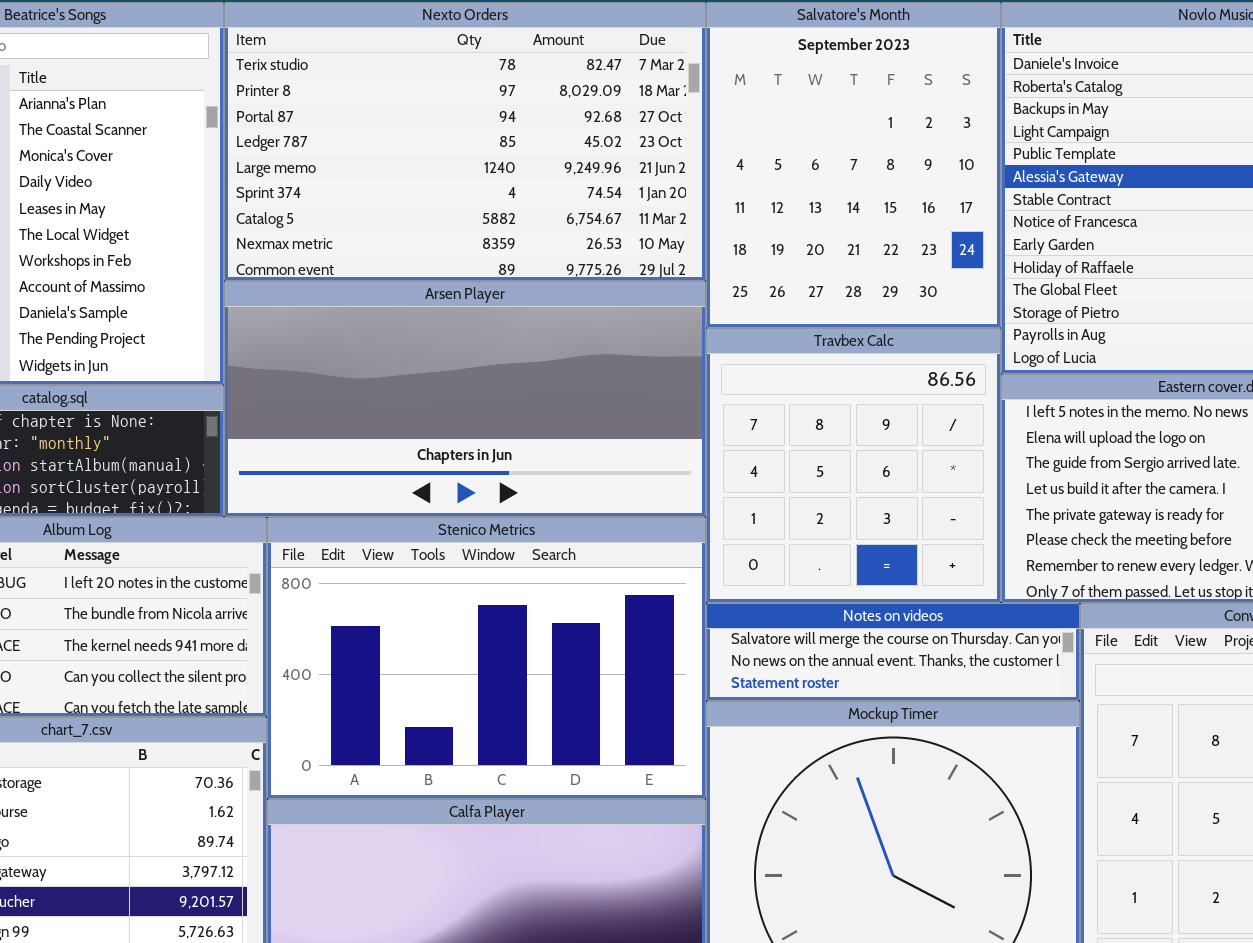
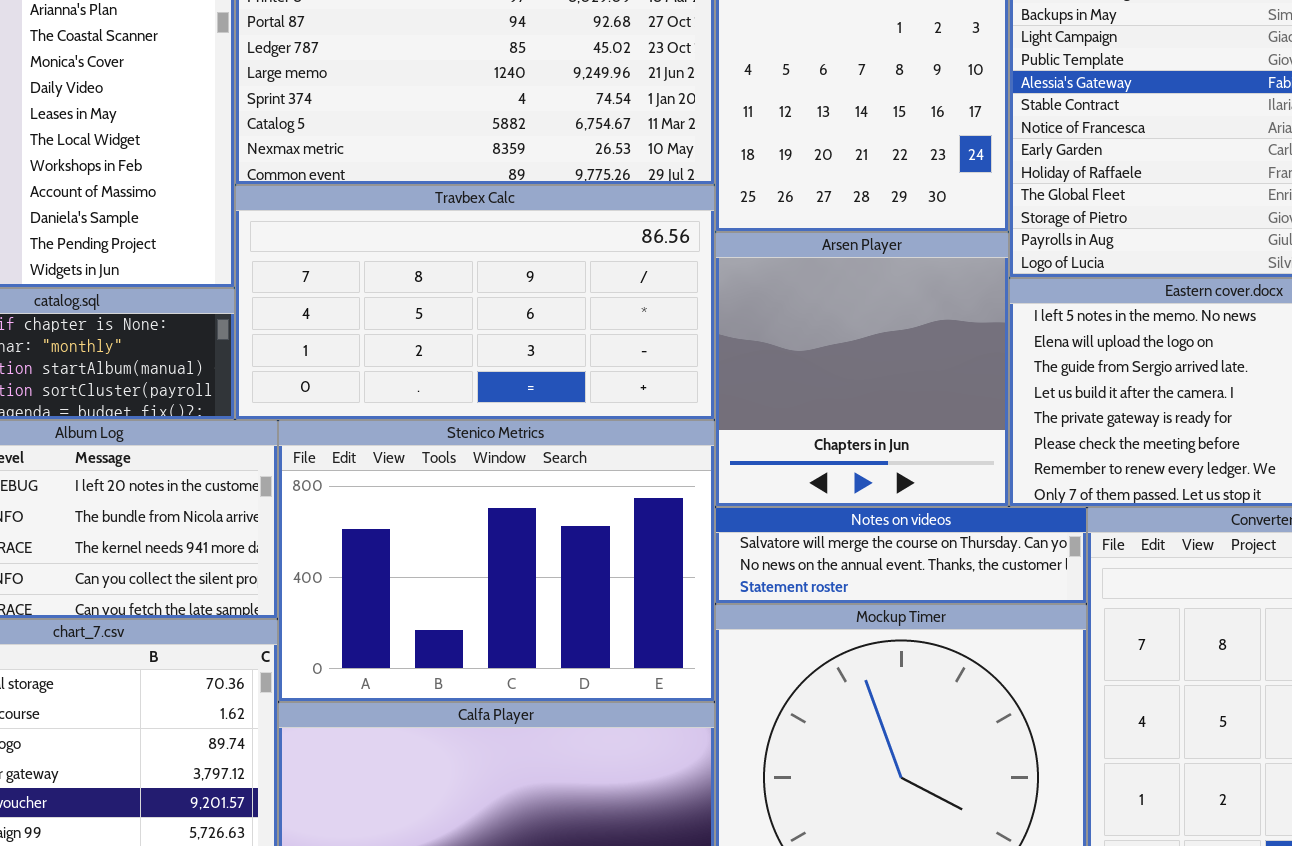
Arsen Player: [224,281,706,517] -> [715,232,1009,507], moved, resized
Travbex Calc: [706,328,1001,603] -> [235,185,715,420], moved, resized

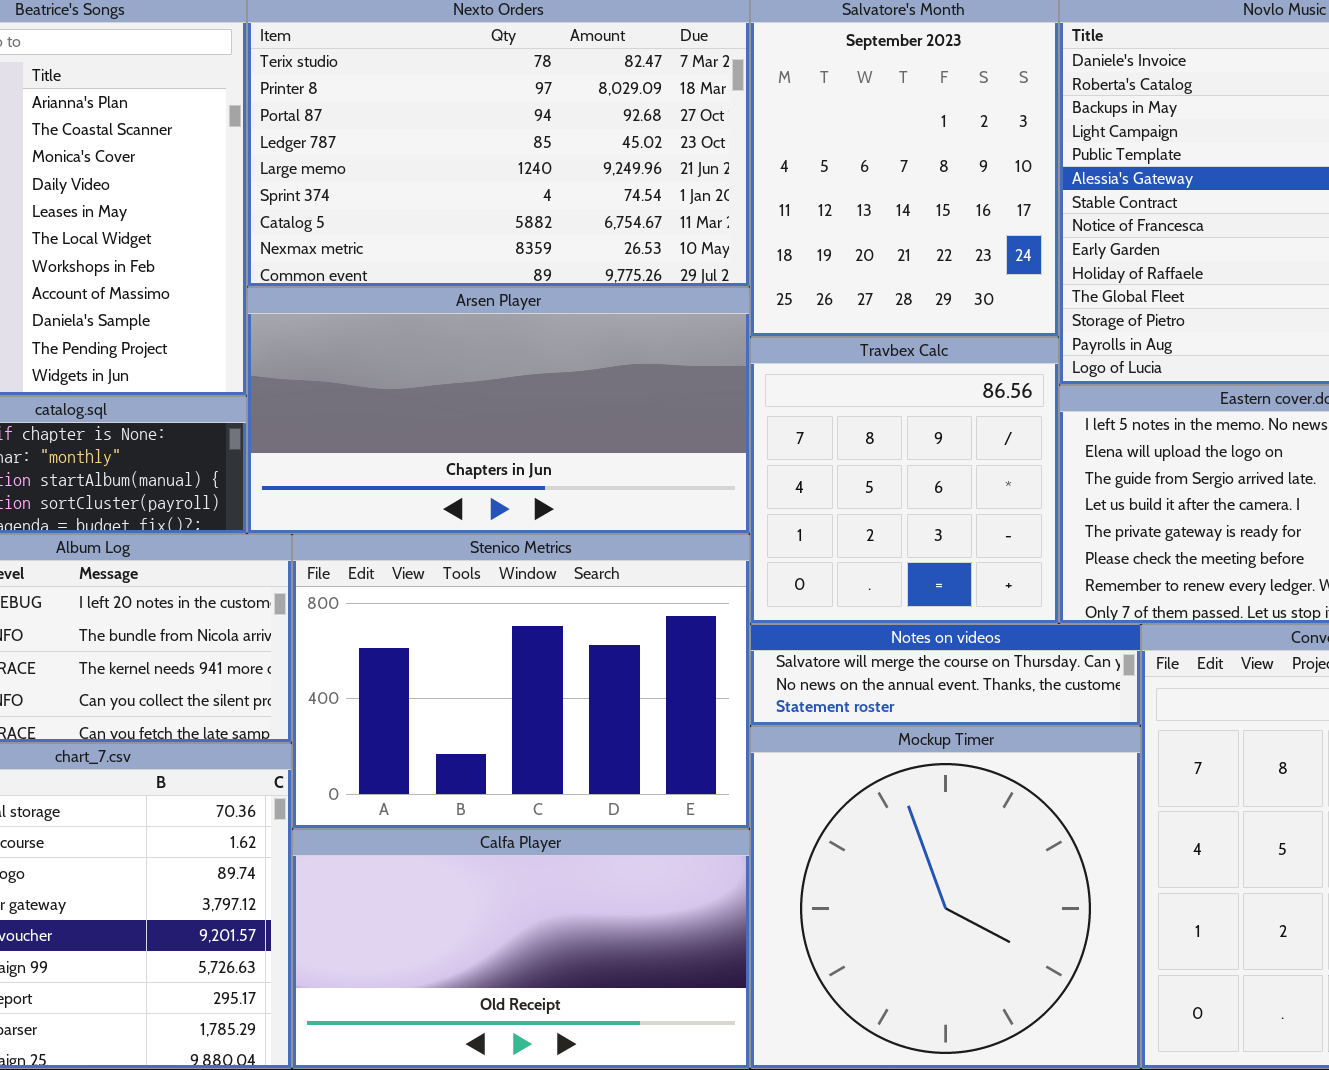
Travbex Calc: [235,185,715,420] -> [750,337,1059,624], moved, resized
Arsen Player: [715,232,1009,507] -> [247,287,750,534], moved, resized

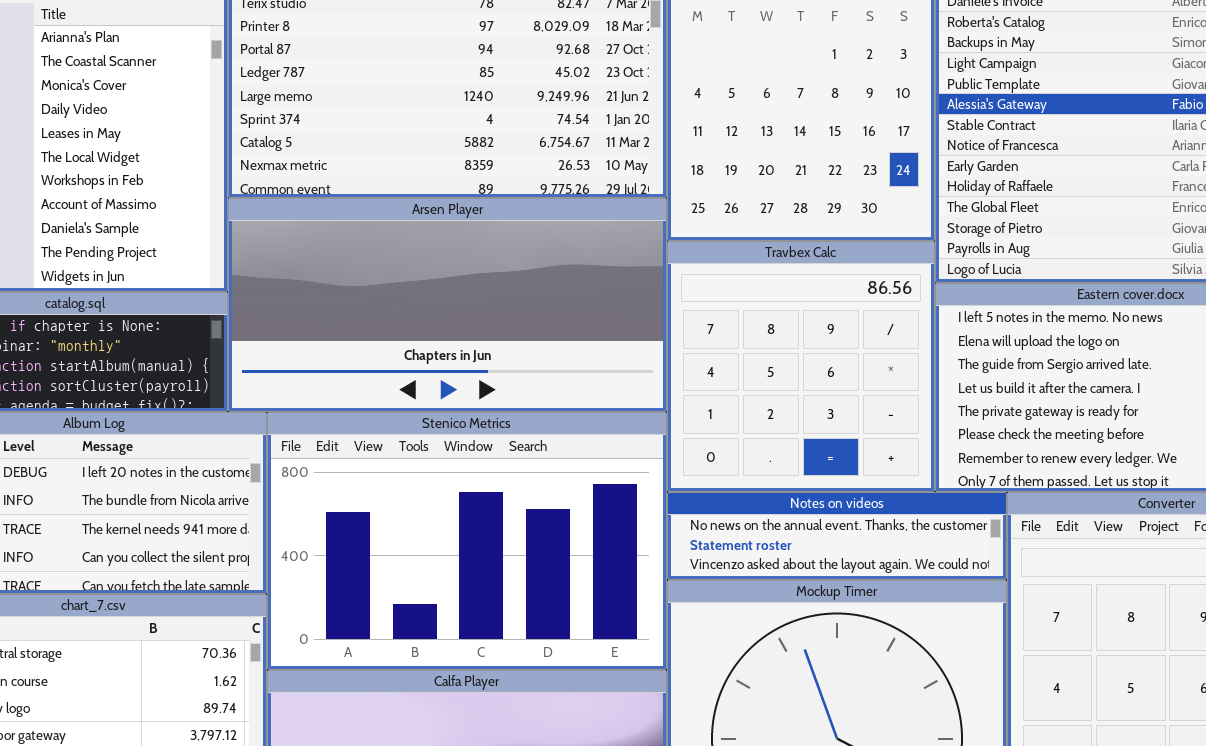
Notes on videos: [750,624,1141,726] -> [667,492,1007,580], scrolled down 1 row

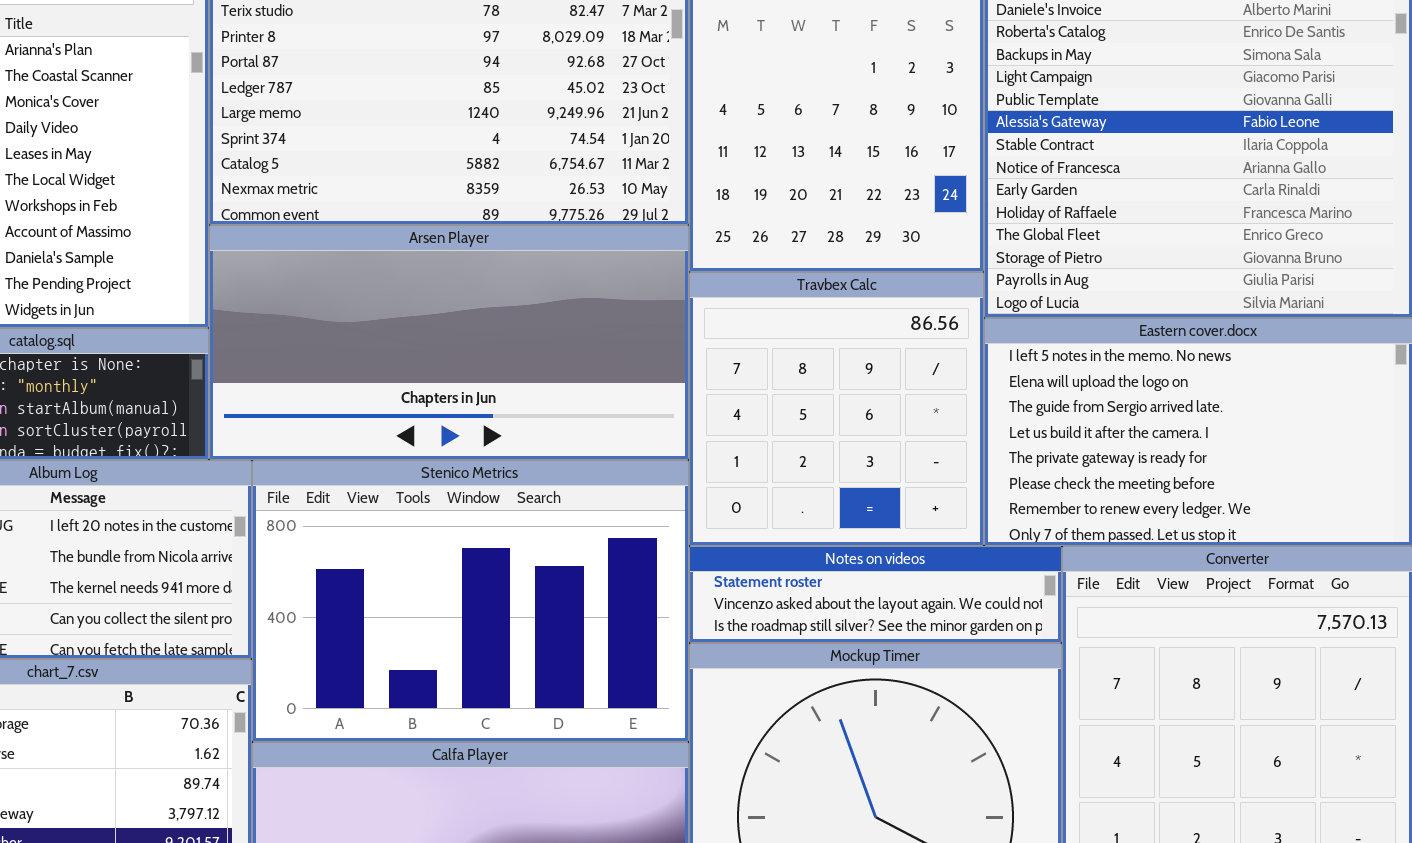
Notes on videos: [667,492,1007,580] -> [689,546,1062,643], scrolled down 1 row

